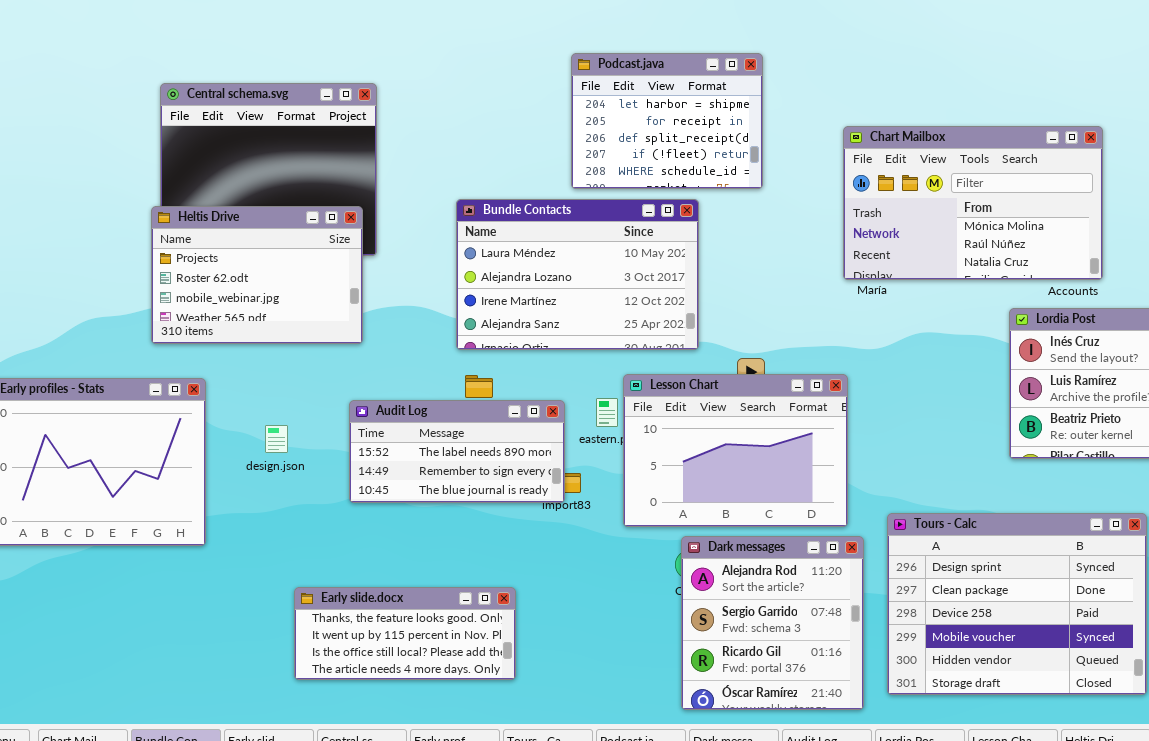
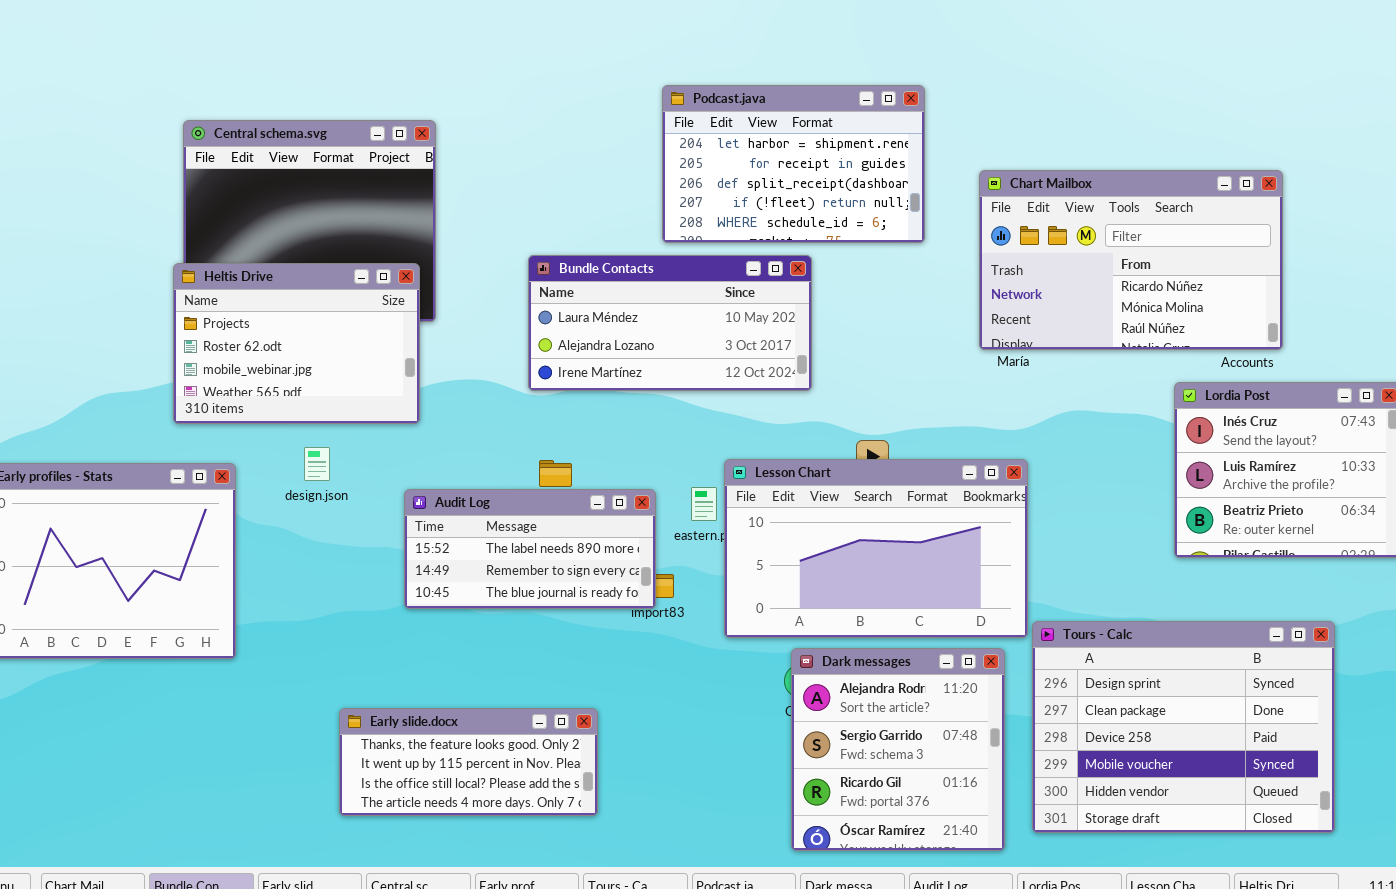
Podcast.java: [571,53,763,189] -> [662,85,925,243], resized
Chart Mailbox: [843,126,1103,280] -> [979,170,1283,350], scrolled up 1 row
Bundle Contacts: [456,199,699,350] -> [528,255,812,391], resized
Lesson Chart: [623,374,848,527] -> [724,459,1028,638], resized
design.json: [265,425,288,453] -> [304,447,330,481], moved

